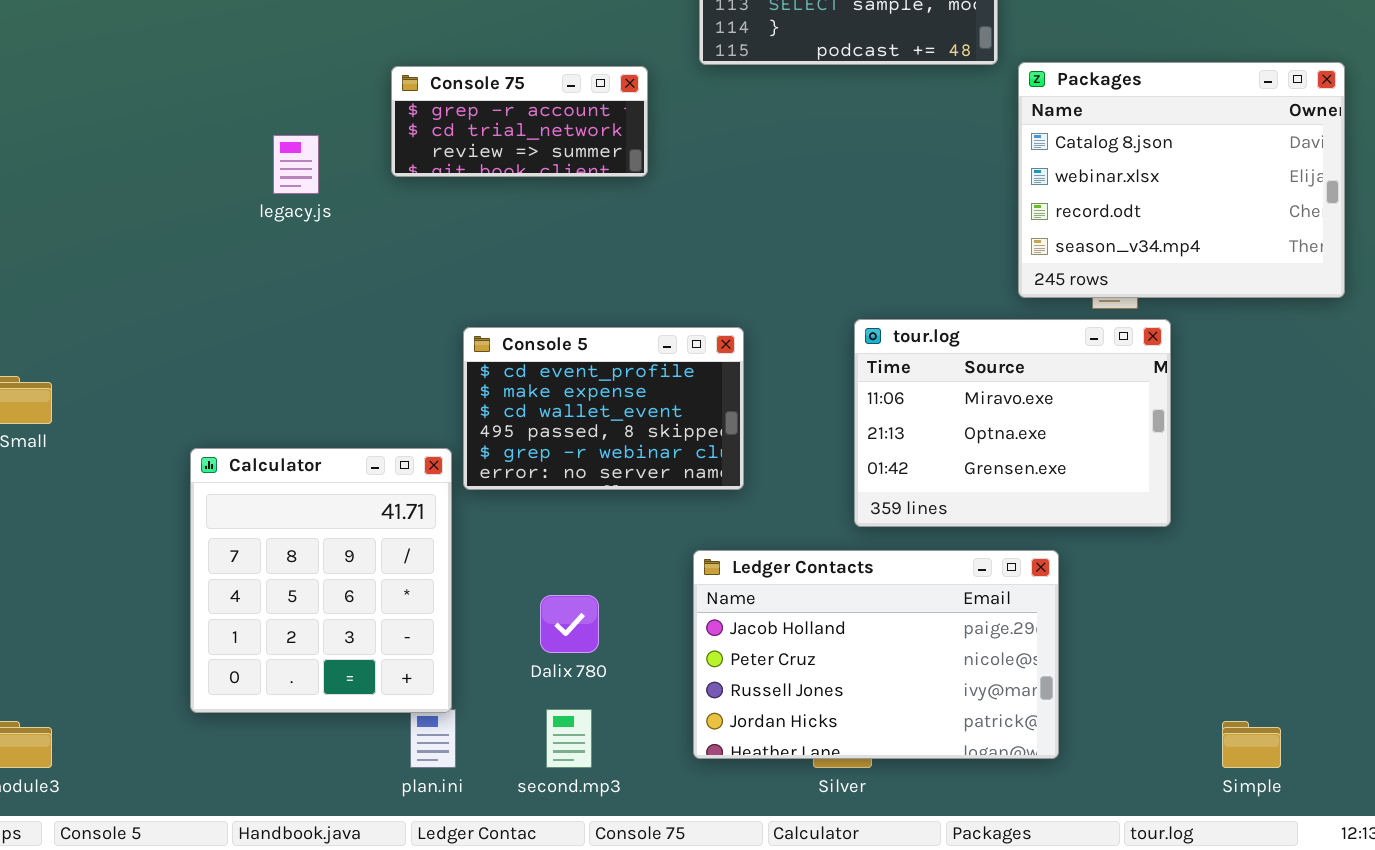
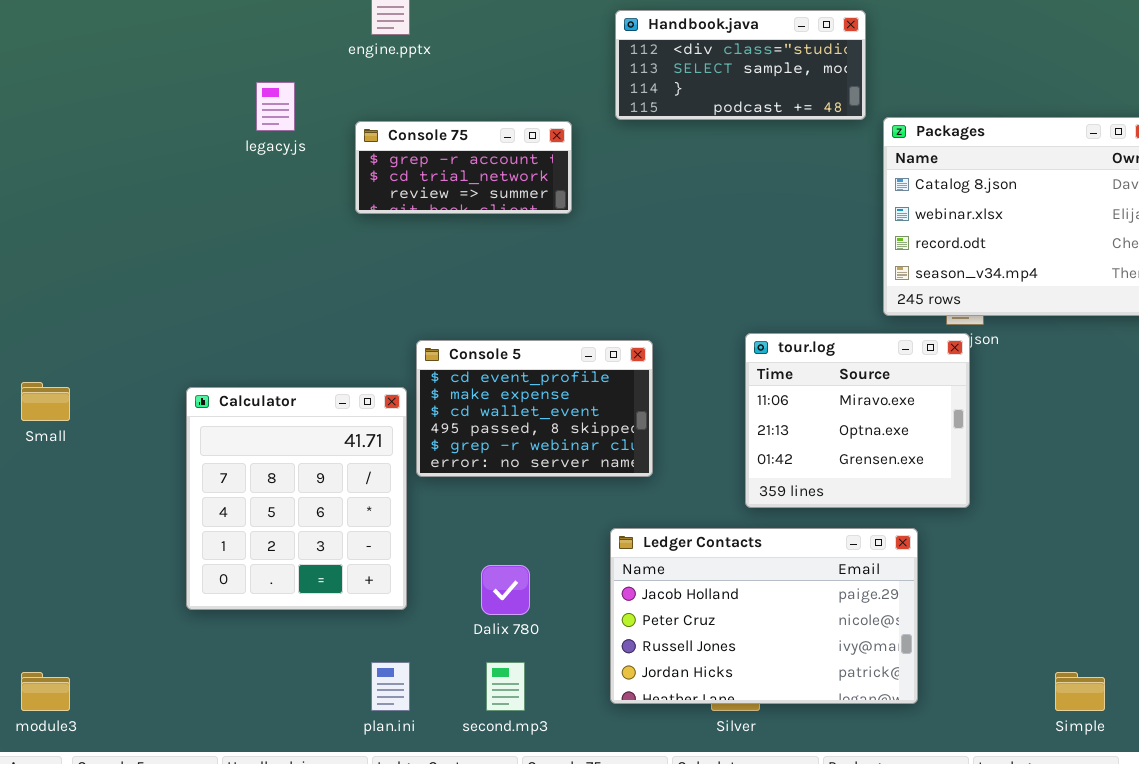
legacy.js: [273,135,319,194] -> [256,82,295,131], moved
tour.log: [854,319,1171,527] -> [745,333,970,508], resized
Calculator: [190,448,452,713] -> [186,387,407,610], moved

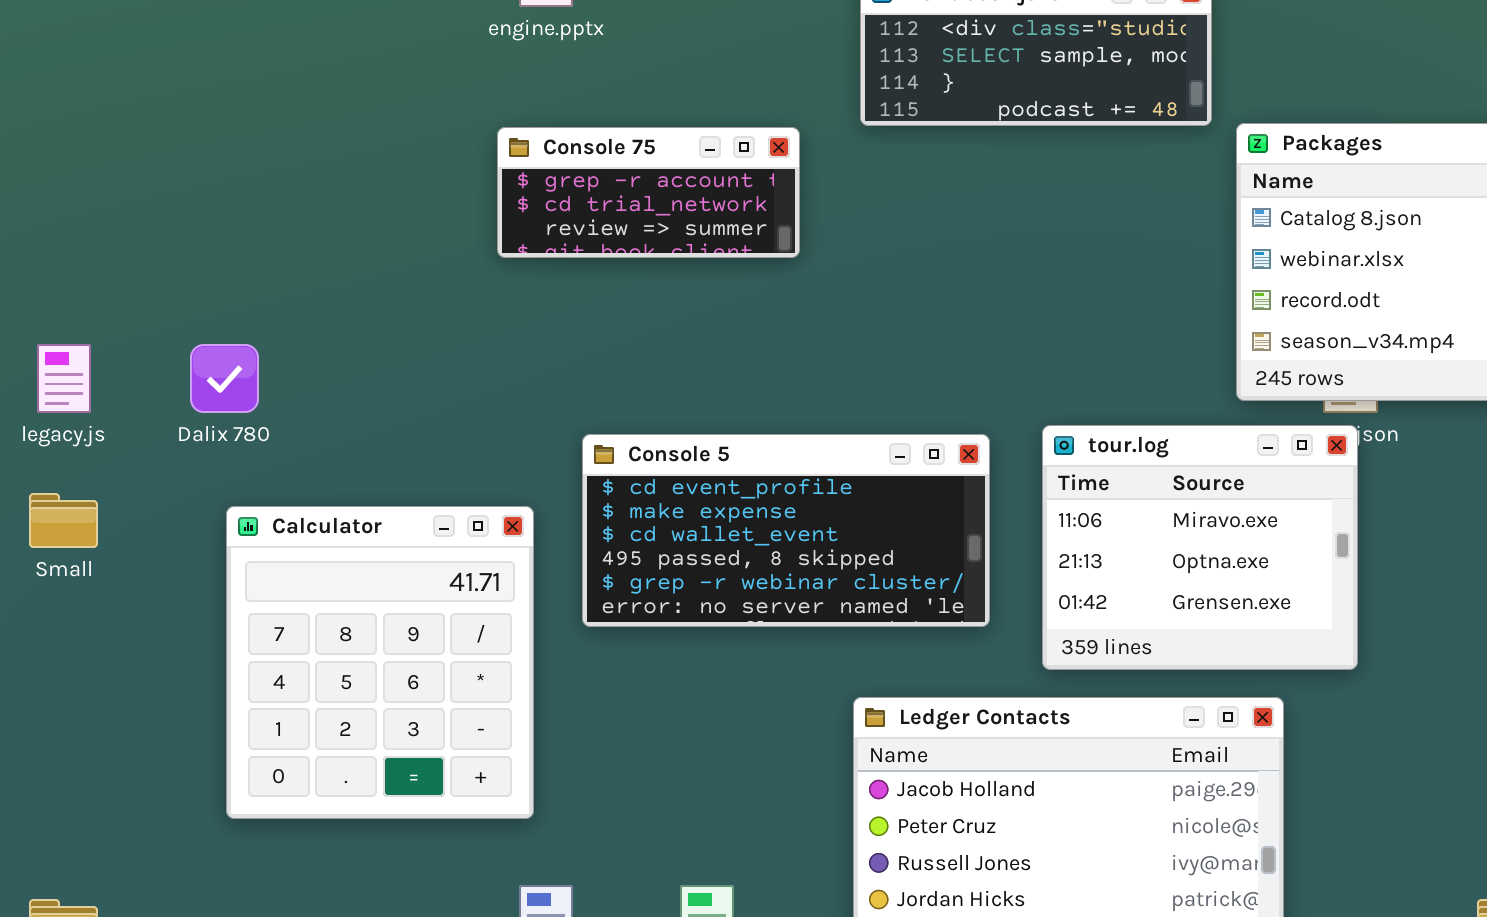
legacy.js: [256,82,295,131] -> [37,344,91,413], moved
Console 5: [416,340,653,477] -> [582,434,990,627], resized
Calculator: [186,387,407,610] -> [226,506,534,819], moved
Dalix 780: [481,565,530,615] -> [190,344,259,413], moved

